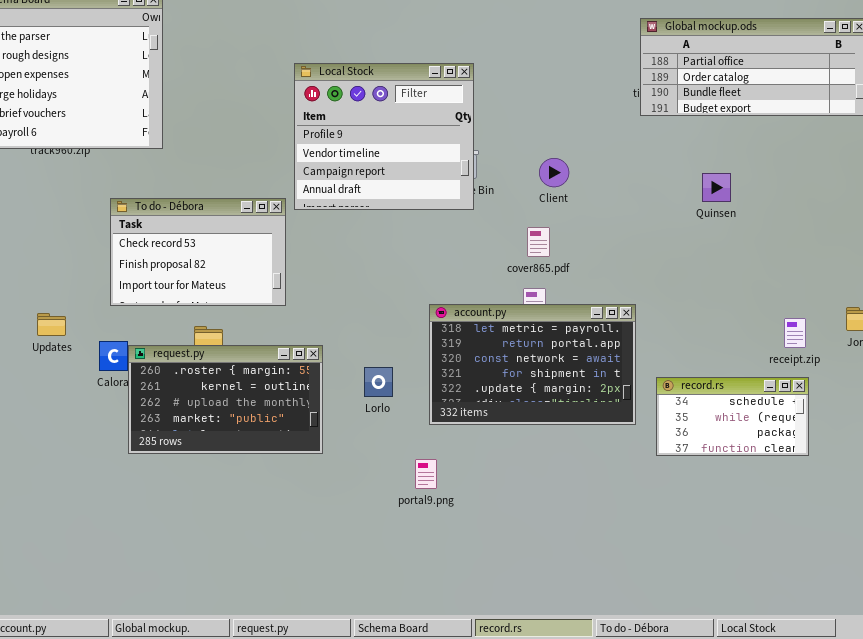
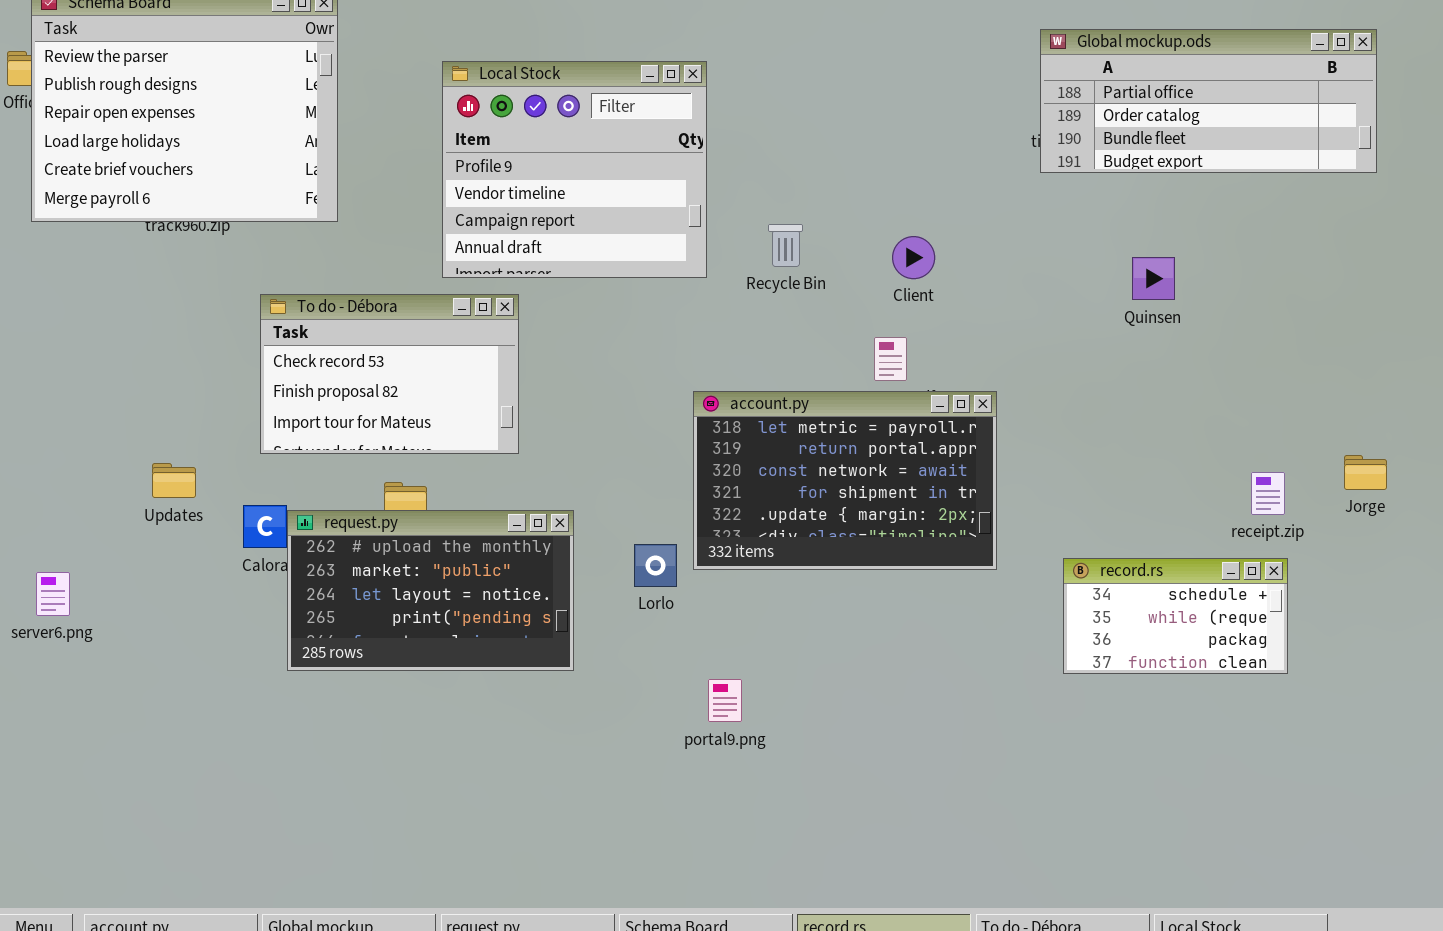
Local Stock: [294,63,474,210] -> [442,61,707,278], moved
account.py: [429,304,636,425] -> [693,391,997,570], moved
request.py: [128,345,323,454] -> [287,510,574,671], scrolled down 2 rows

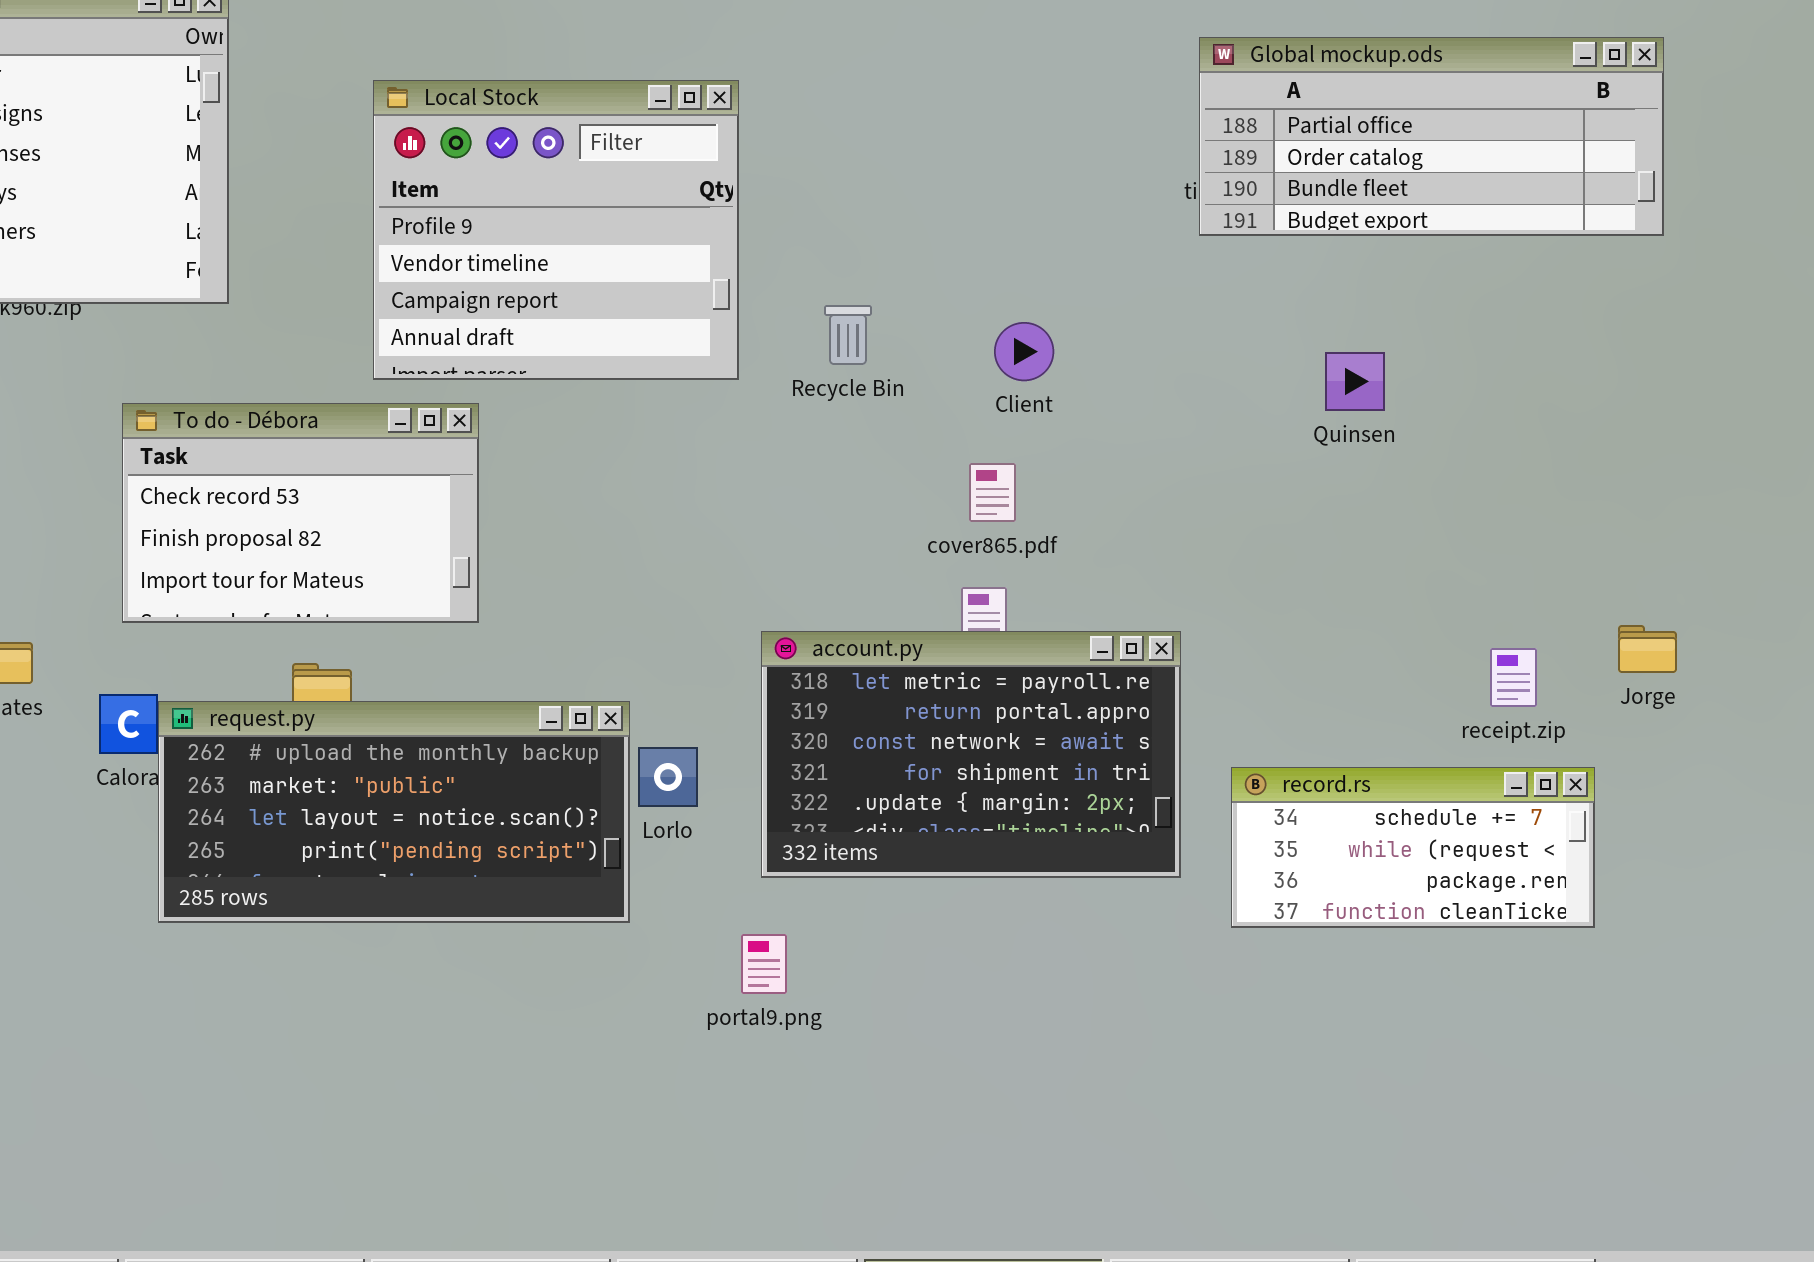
account.py: [693,391,997,570] -> [761,631,1181,878], moved
request.py: [287,510,574,671] -> [158,701,630,923], resized
record.rs: [1063,558,1288,674] -> [1231,767,1595,928], resized

